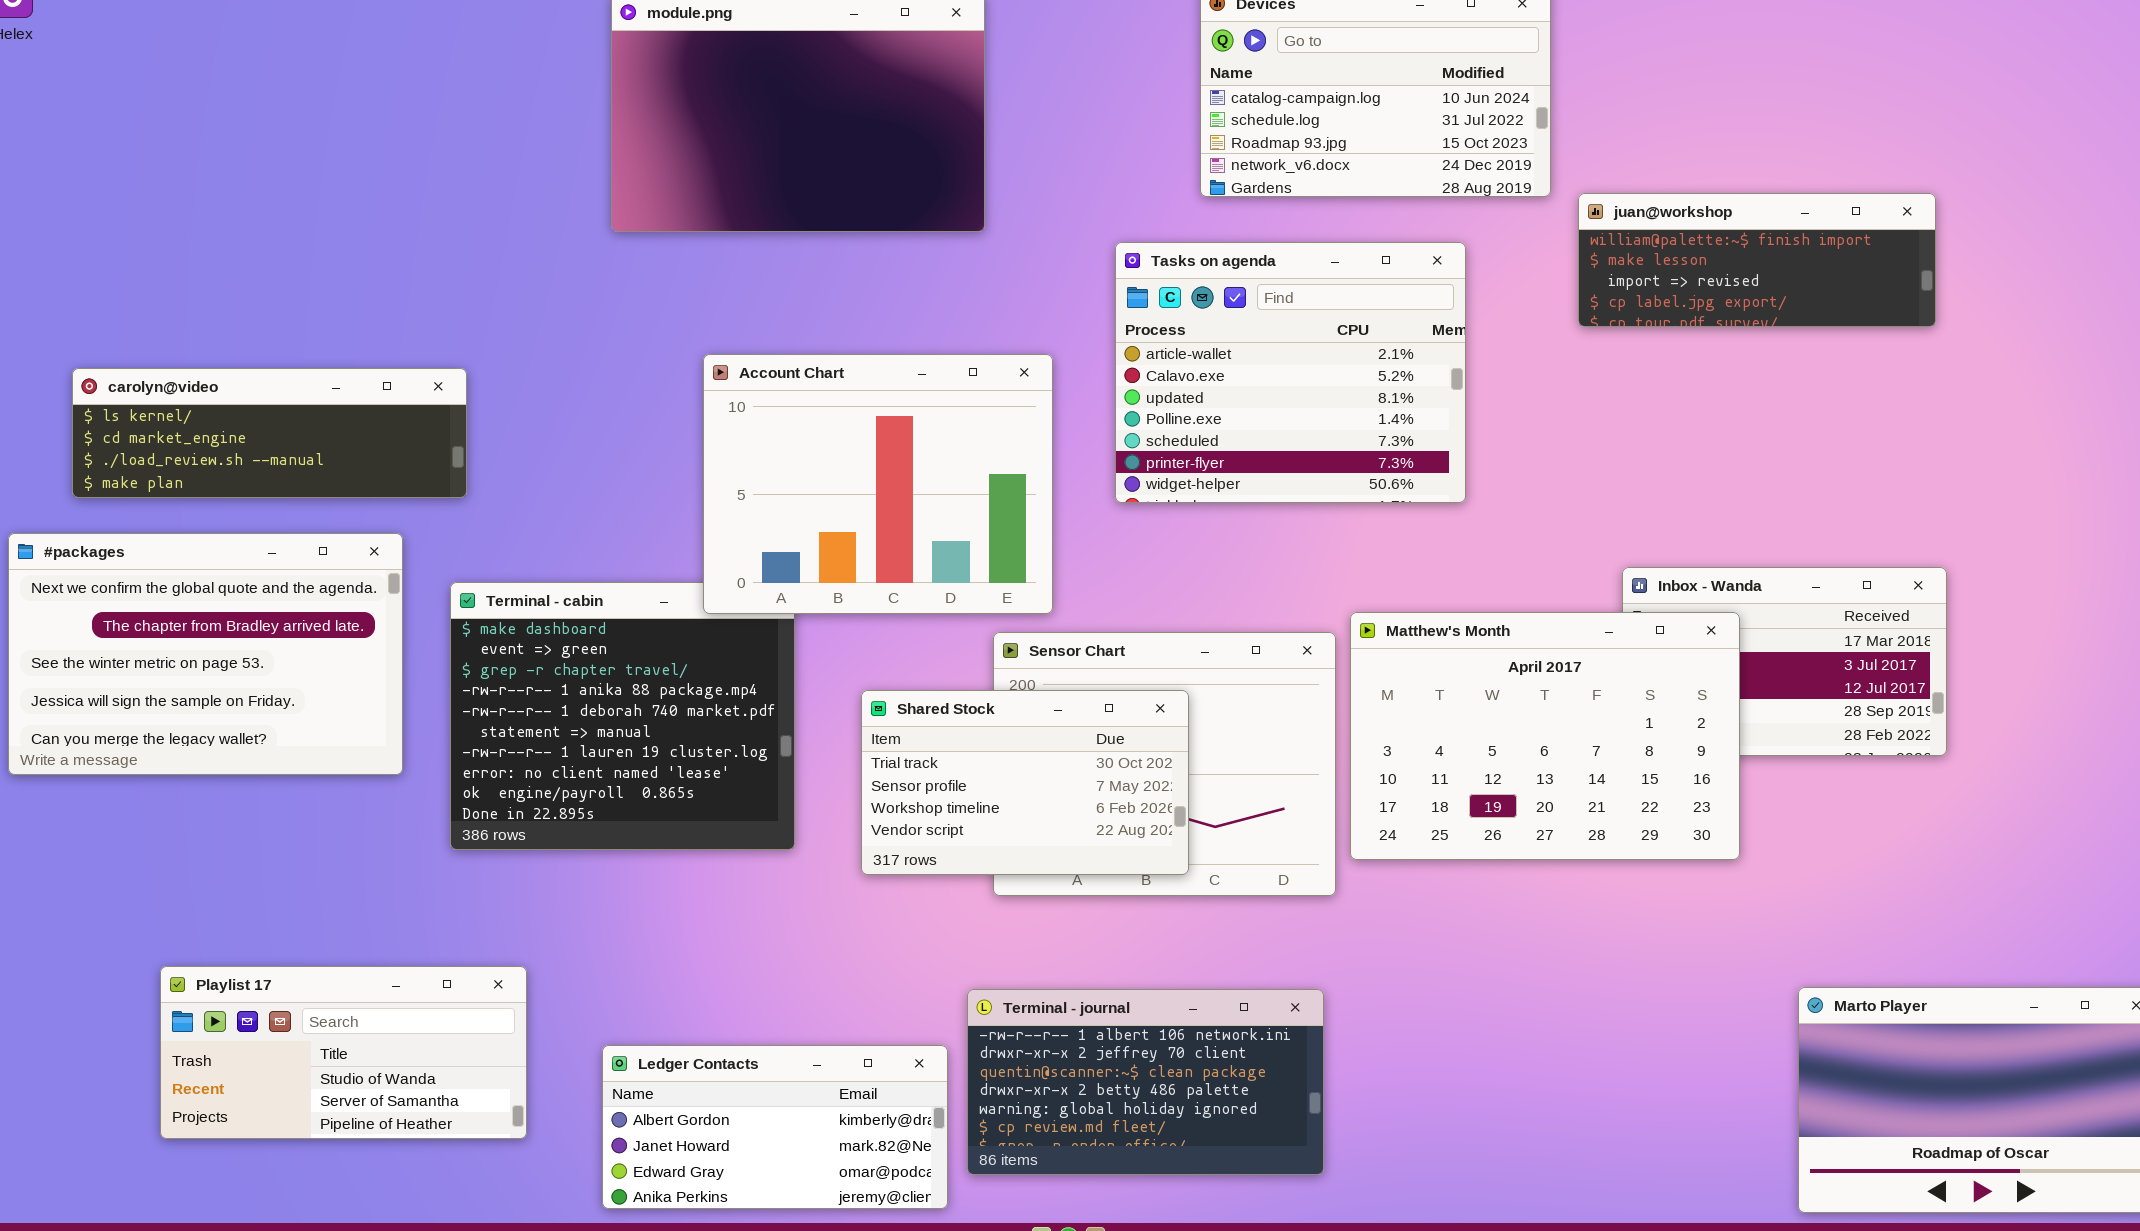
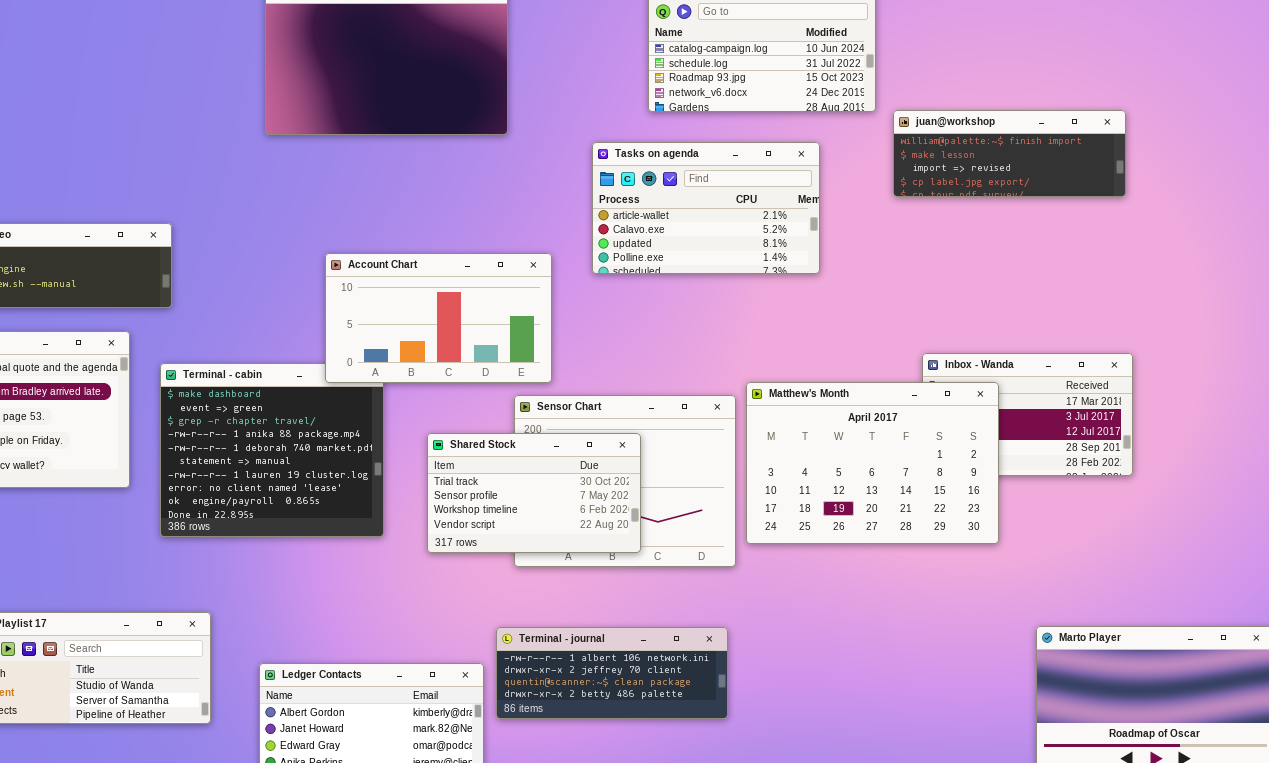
Tasks on agenda: [1115,242,1466,503] -> [592,142,820,274], resized
Account Chart: [703,354,1053,614] -> [325,253,552,383], resized
Terminal - journal: [967,989,1324,1175] -> [496,627,728,719], resized

